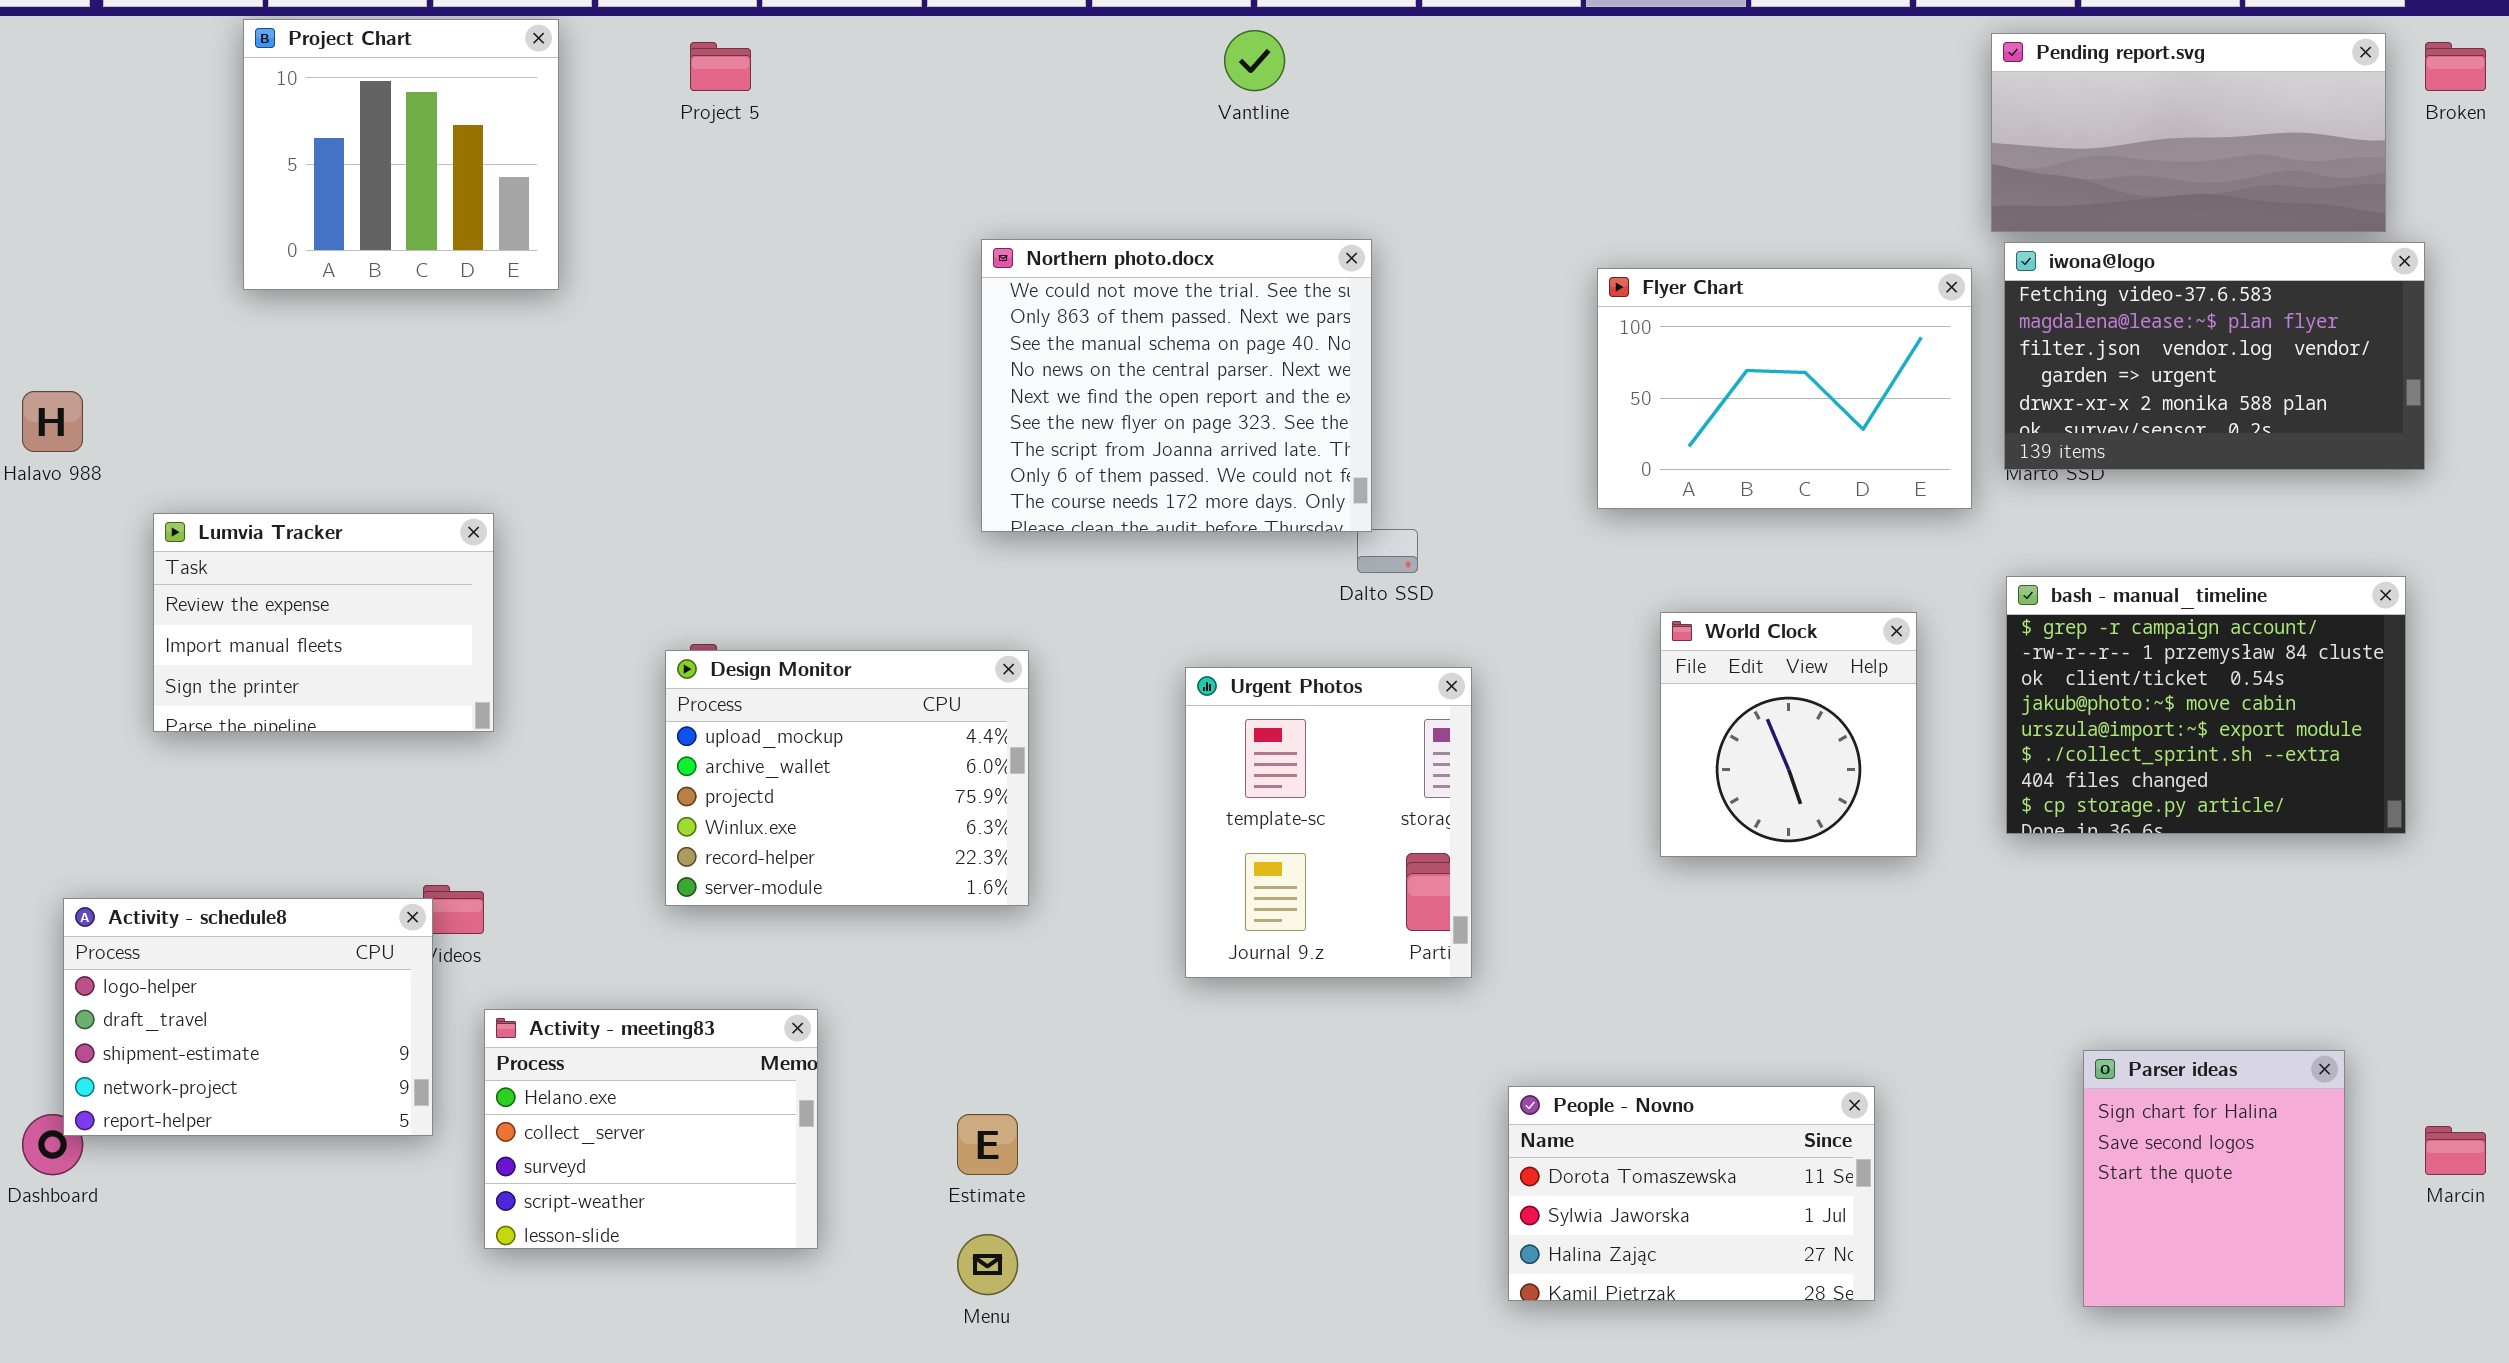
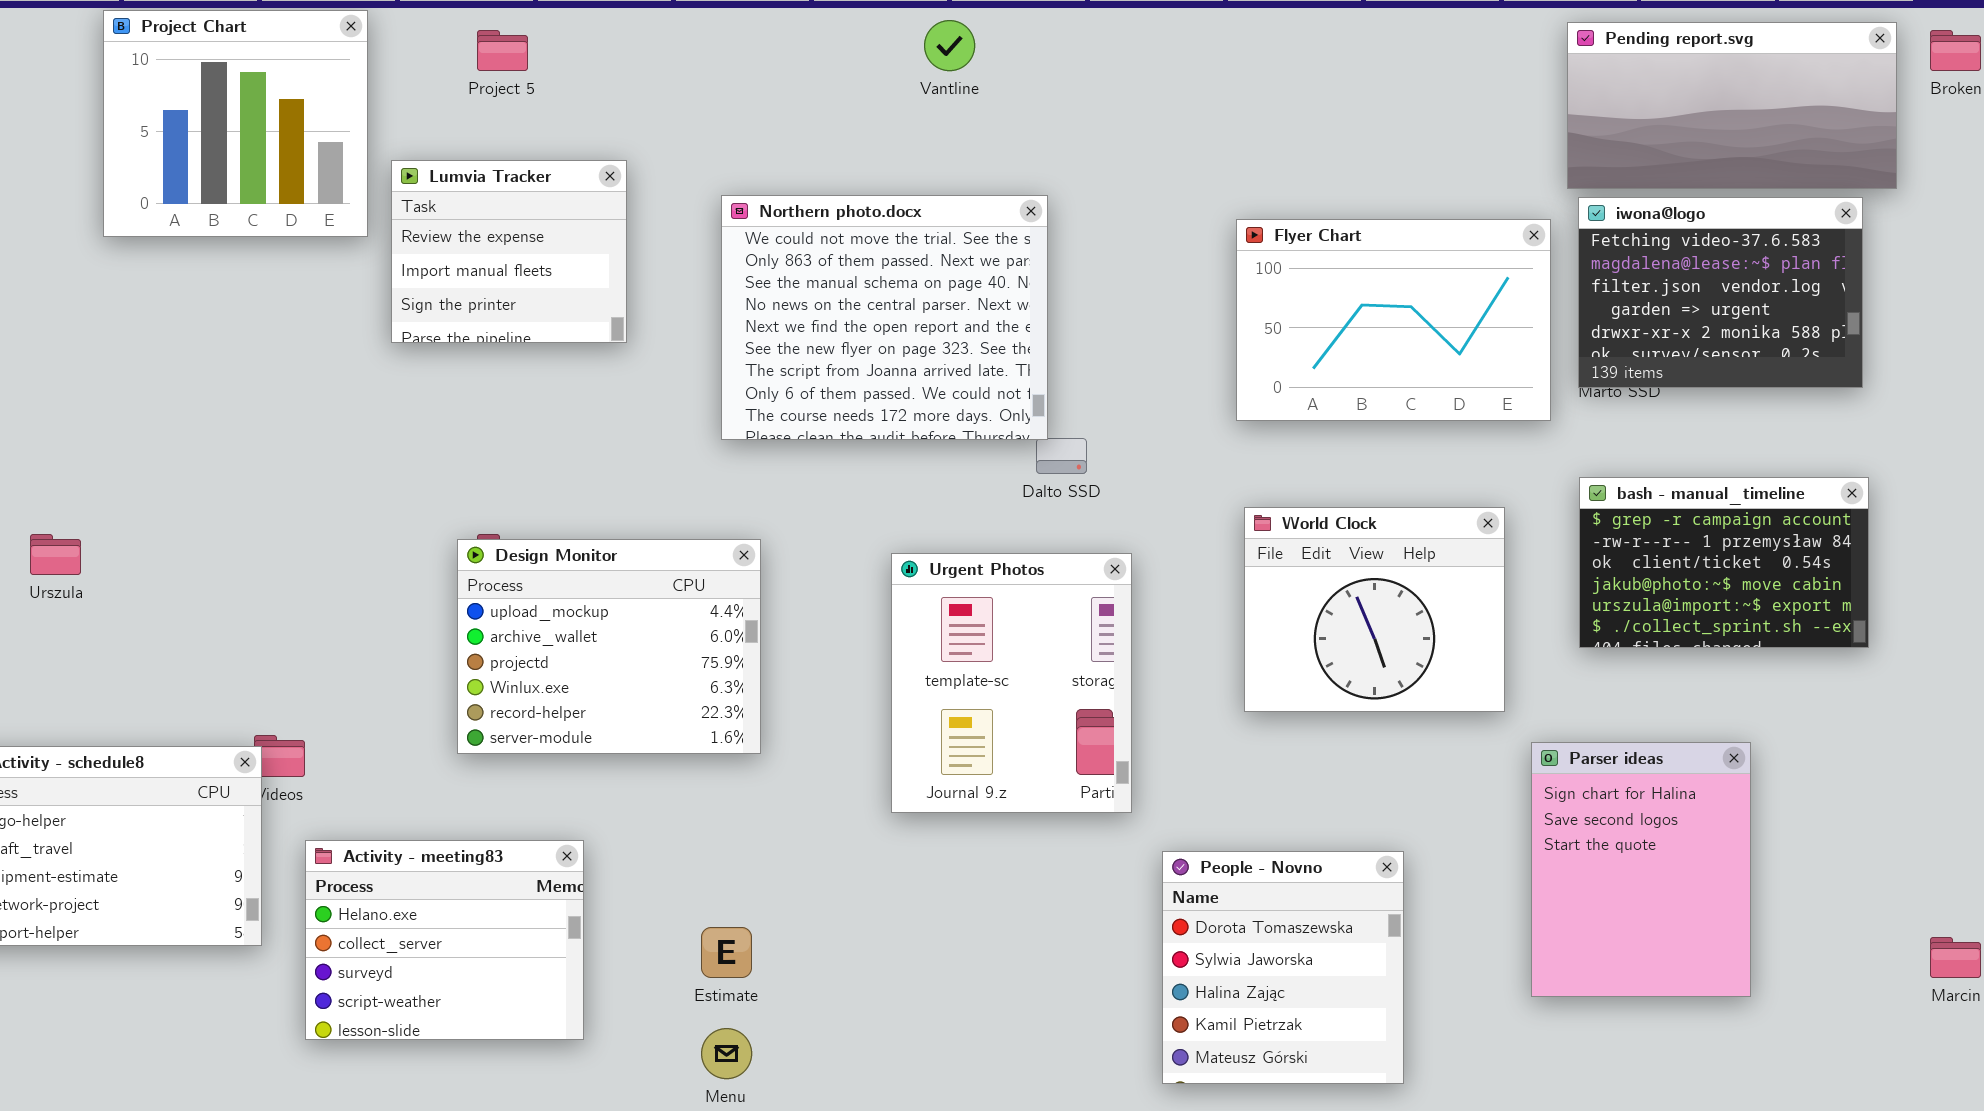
iwona@logo: [2004,242,2425,470] -> [1578,197,1863,388], resized
Lumvia Tracker: [153,513,494,732] -> [391,160,627,343], moved, resized
bash - manual_timeline: [2006,576,2406,834] -> [1579,477,1869,648], resized
World Clock: [1660,612,1917,857] -> [1244,507,1505,712], resized
Parser ideas: [2083,1050,2345,1307] -> [1531,742,1751,997], moved, resized
People - Novno: [1508,1086,1875,1301] -> [1162,851,1404,1084], resized

